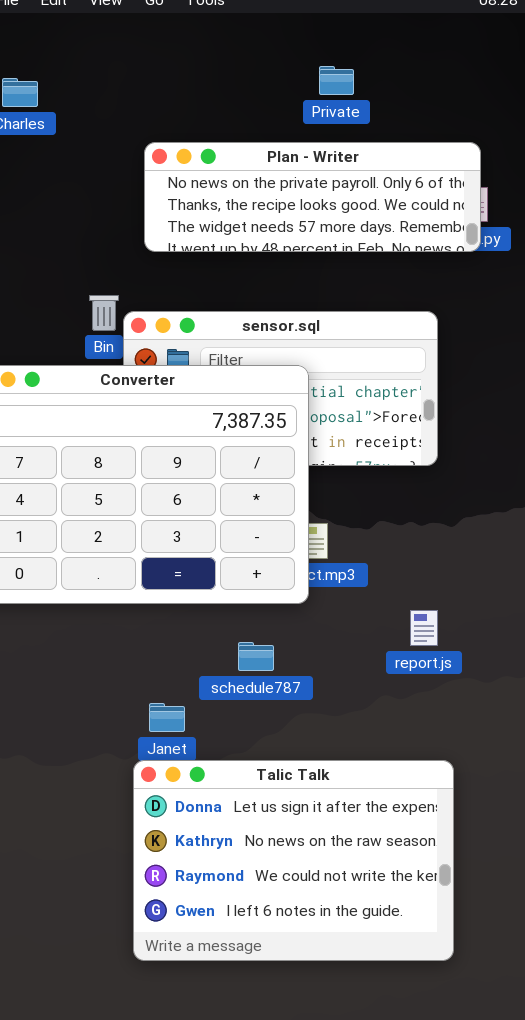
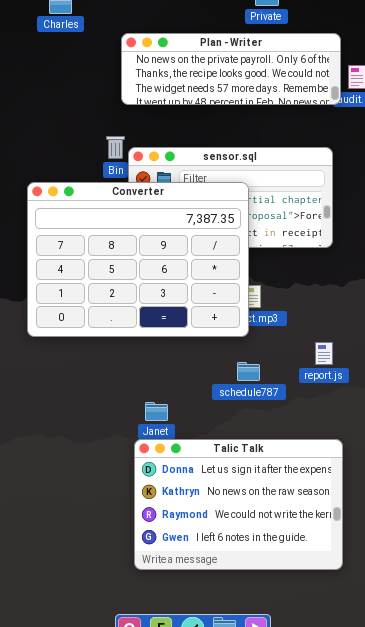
Plan - Writer: [144,142,481,252] -> [121,33,341,105], moved
schedule787: [238,642,274,671] -> [237,362,260,381], moved

